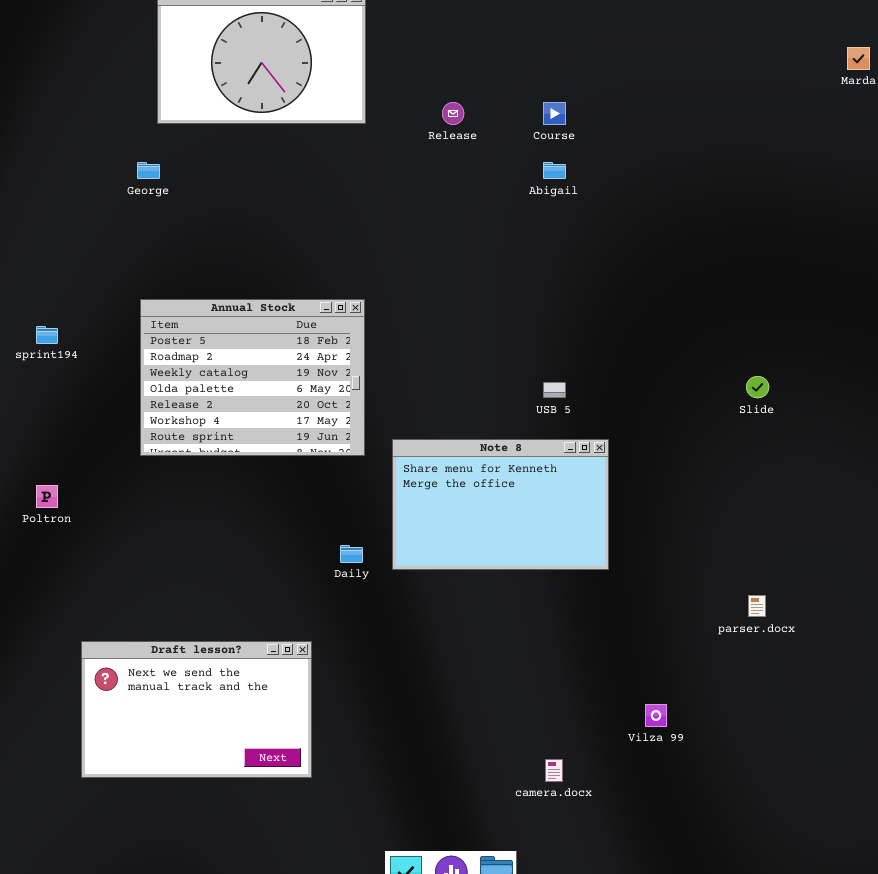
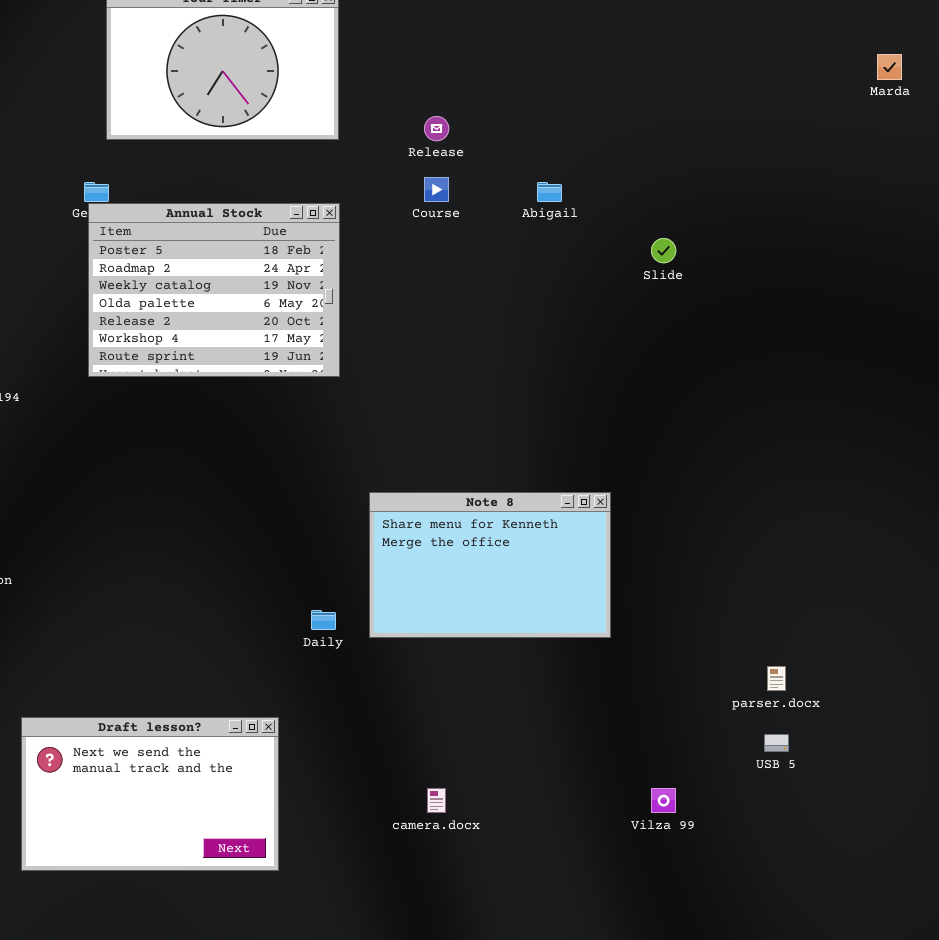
Course: [543,102,566,125] -> [424,177,449,202], moved
Annual Stock: [140,299,365,456] -> [88,203,340,377], moved
Slide: [746,376,769,398] -> [651,238,676,263], moved
USB 5: [543,382,566,398] -> [764,734,789,752], moved
camera.docx: [545,759,563,782] -> [427,788,446,813], moved

